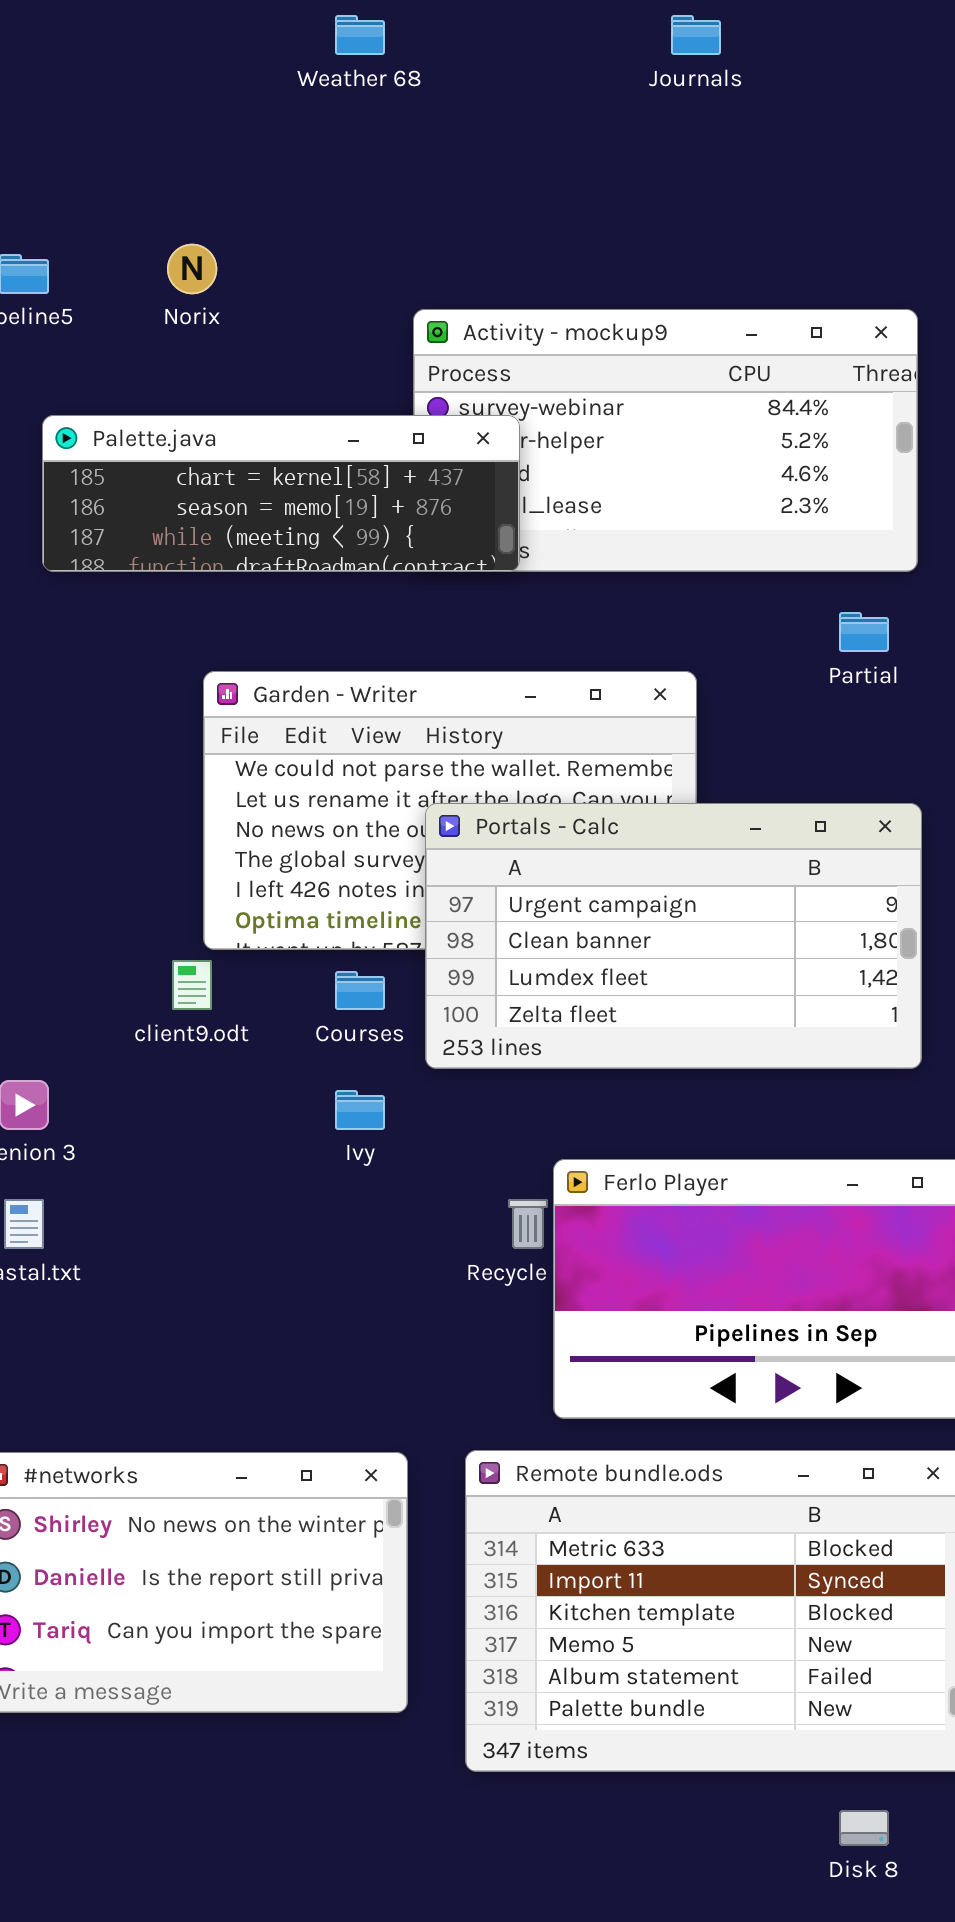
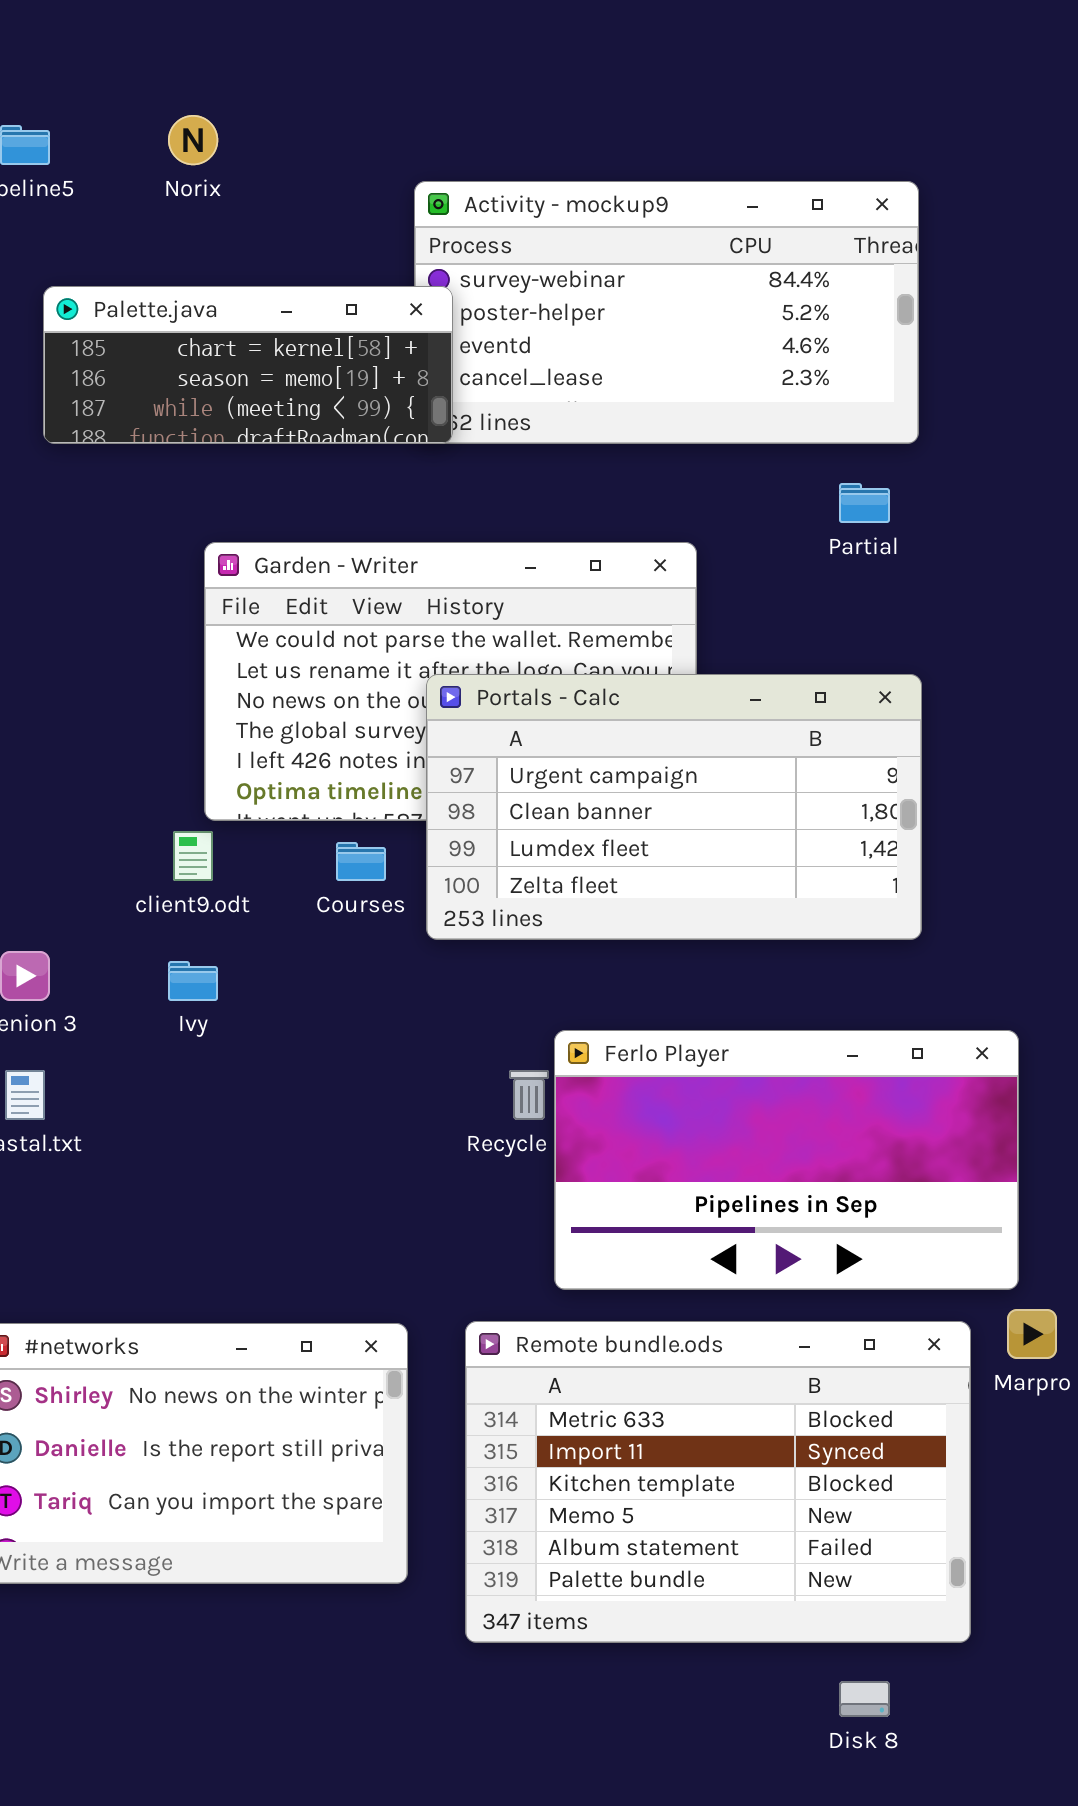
Palette.java: [42,415,520,572] -> [43,286,453,444], resized
Ivy: [335,1090,385,1130] -> [168,961,218,1001], moved

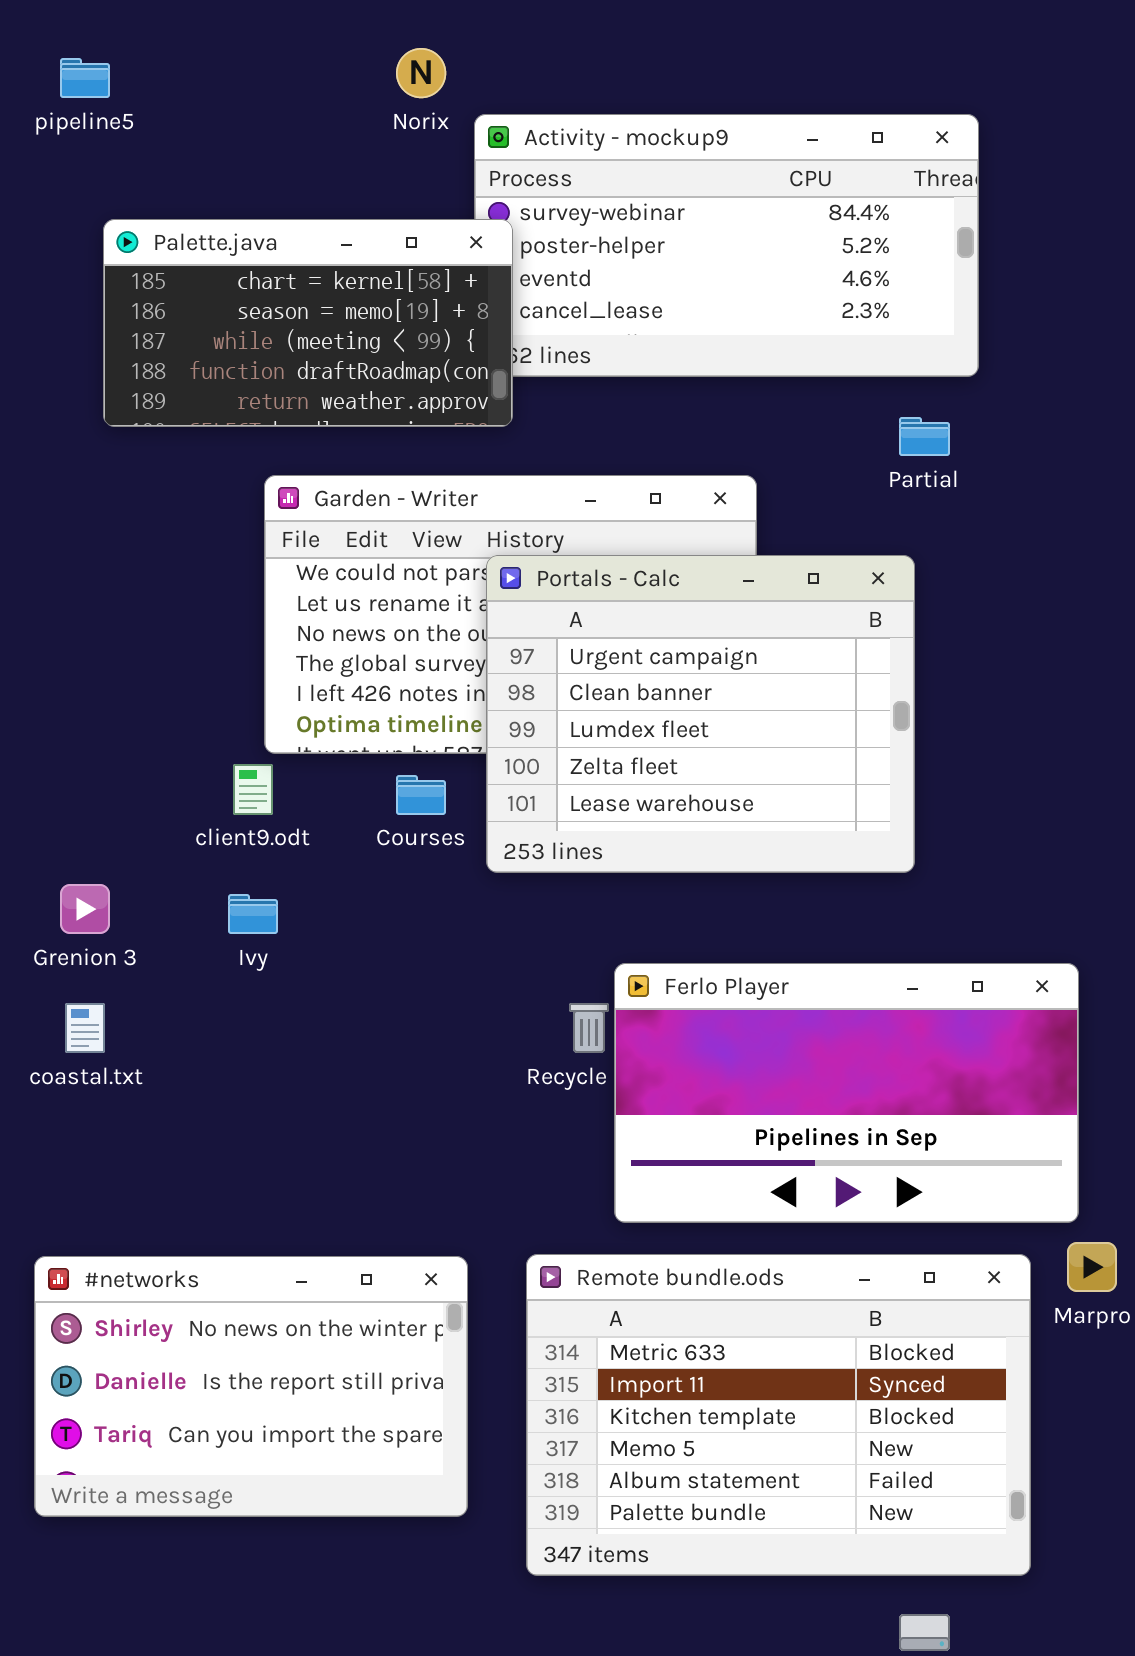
Norix: [168,115,218,165] -> [396,48,446,98], moved
Palette.java: [43,286,453,444] -> [103,219,513,427], resized
Portals - Calc: [426,674,922,940] -> [486,555,915,873], resized

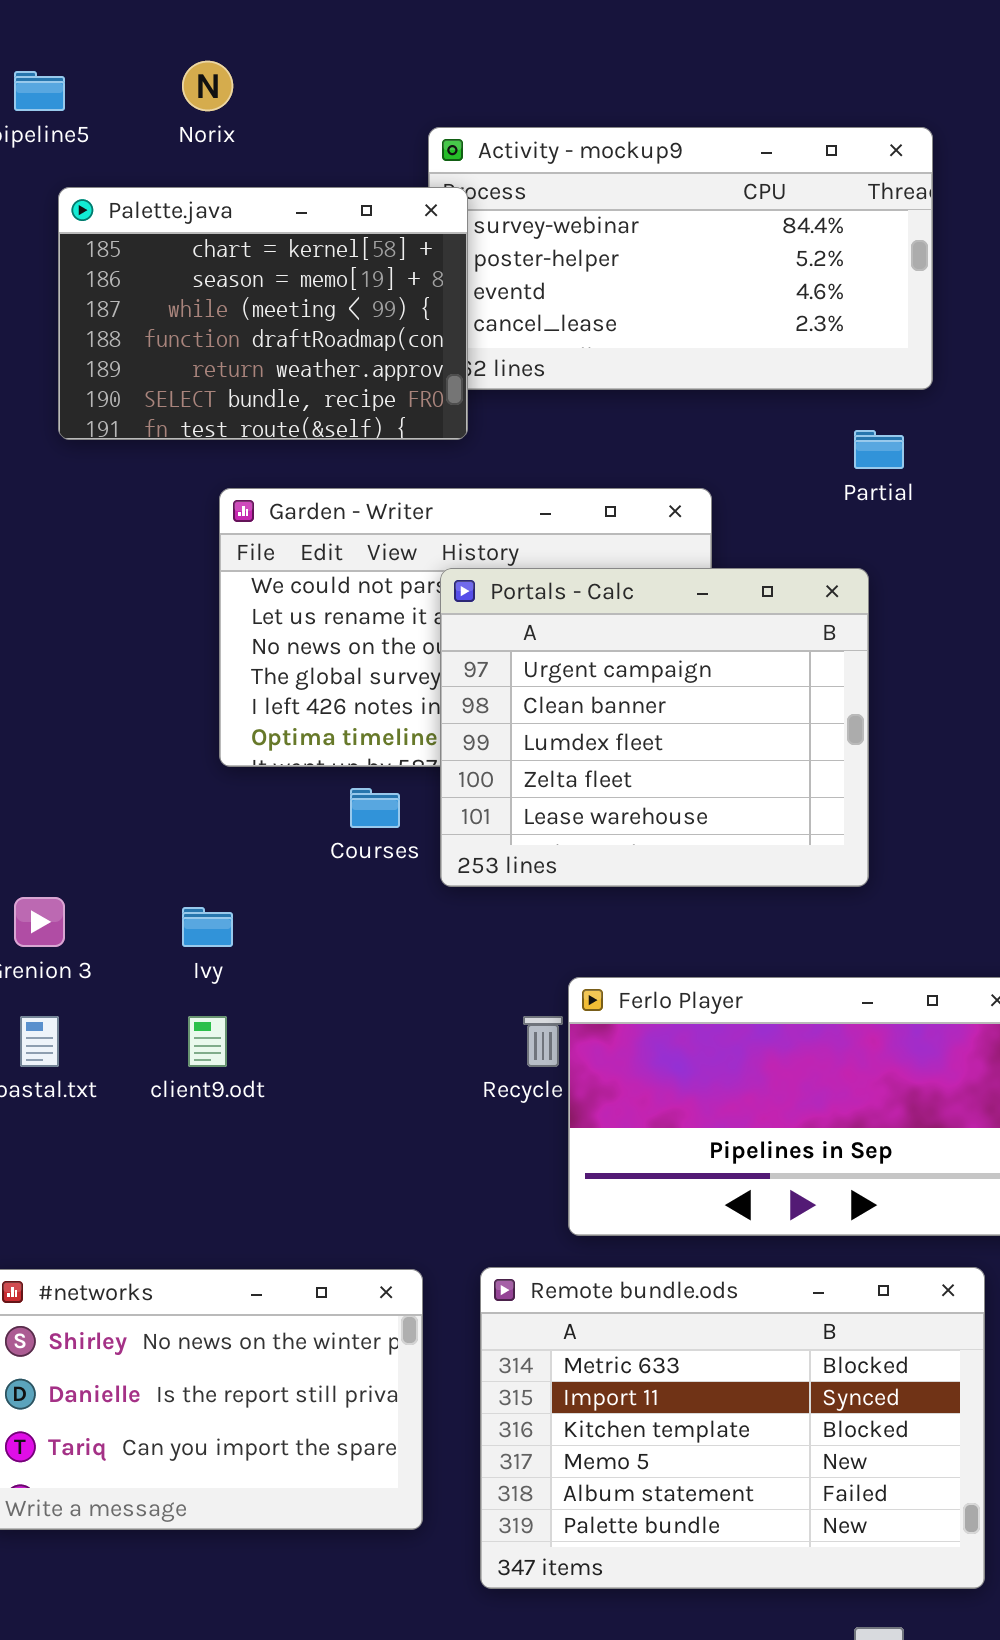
Norix: [396,48,446,98] -> [182,61,233,111], moved
Palette.java: [103,219,513,427] -> [58,187,468,440], resized
client9.odt: [233,764,273,815] -> [188,1016,227,1067], moved

